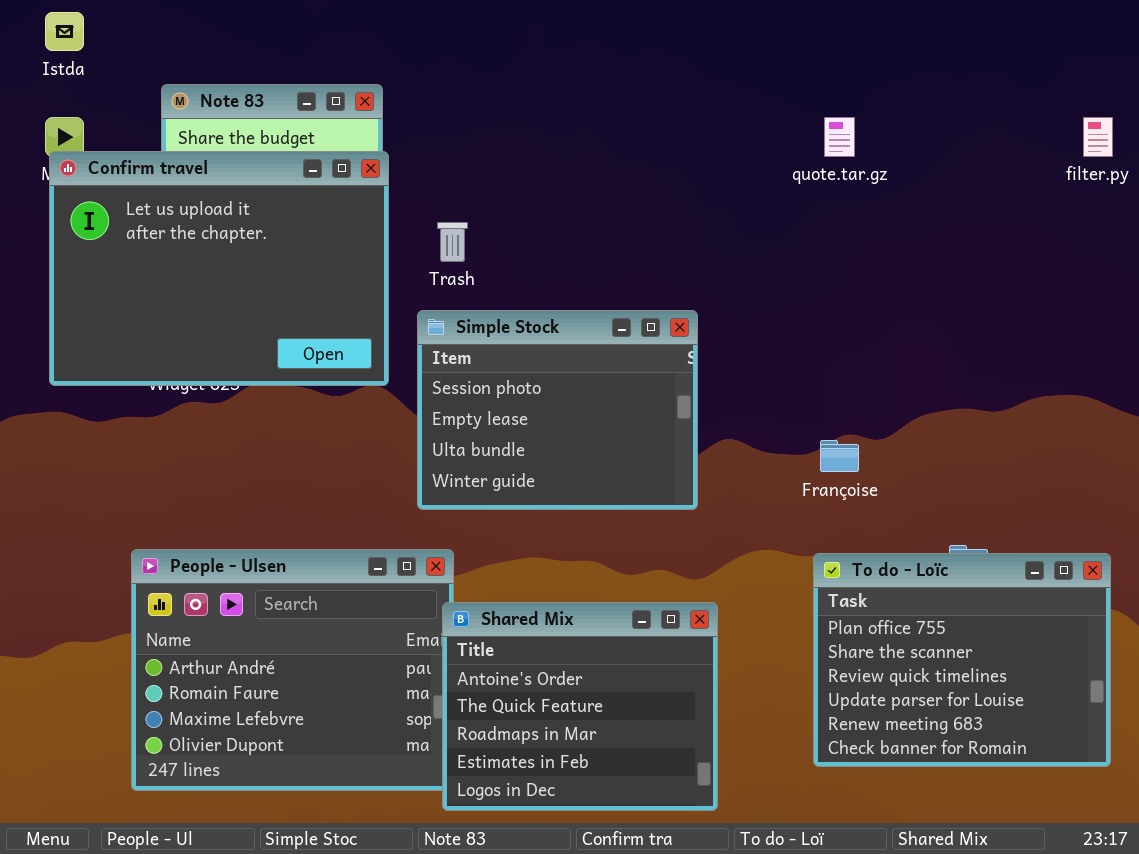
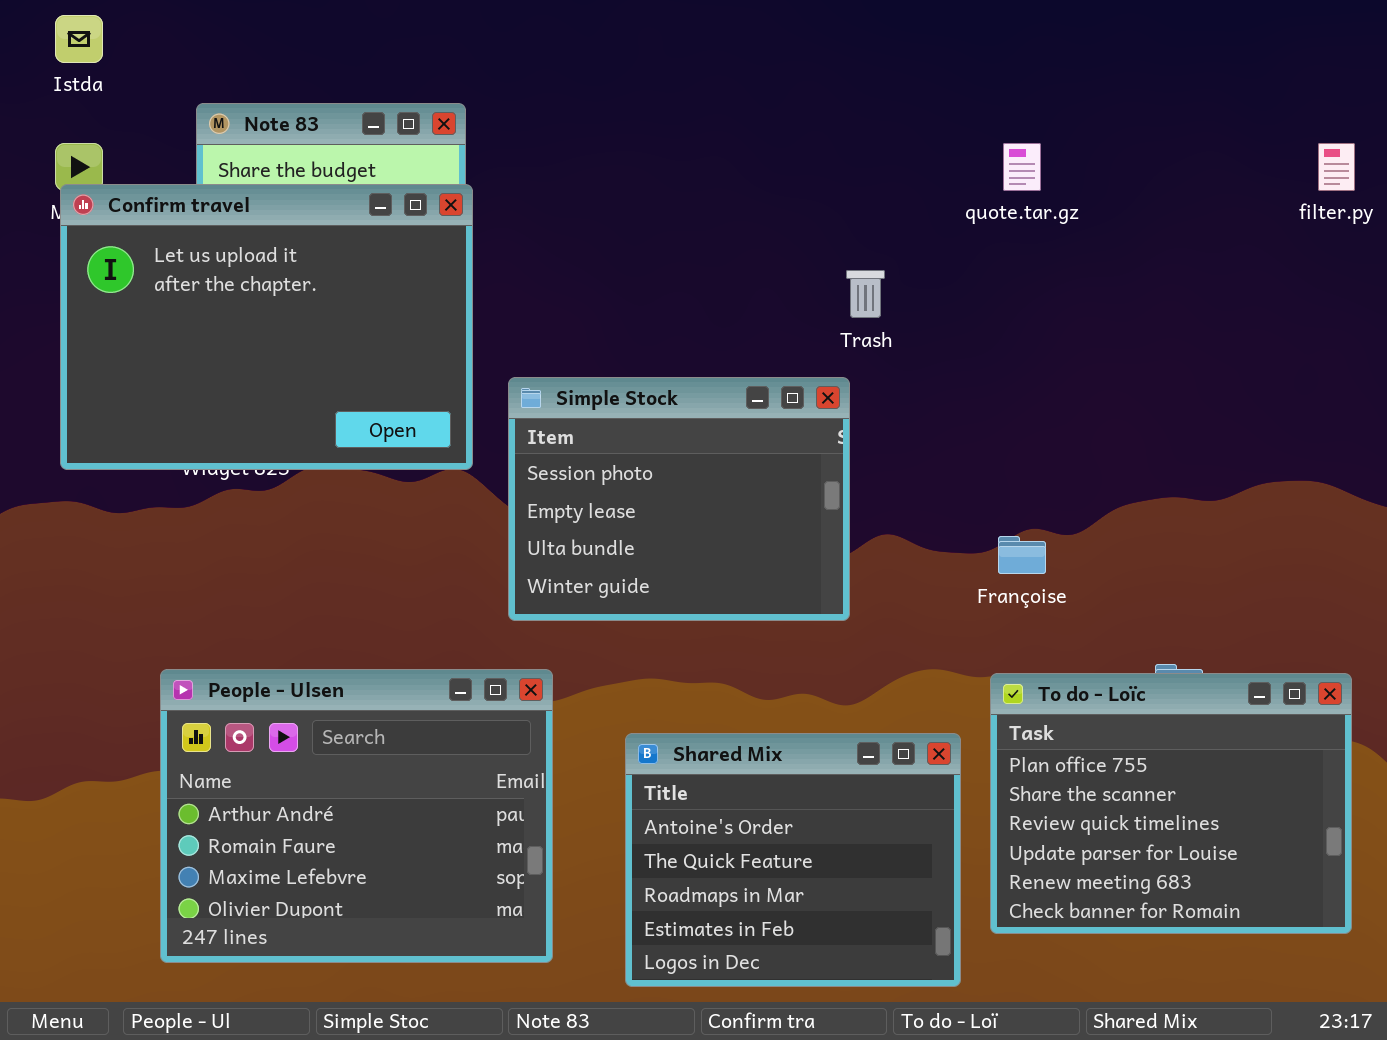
Trash: [437,222,468,262] -> [846,270,885,318], moved
Shared Mix: [442,602,718,811] -> [625,733,961,987], moved

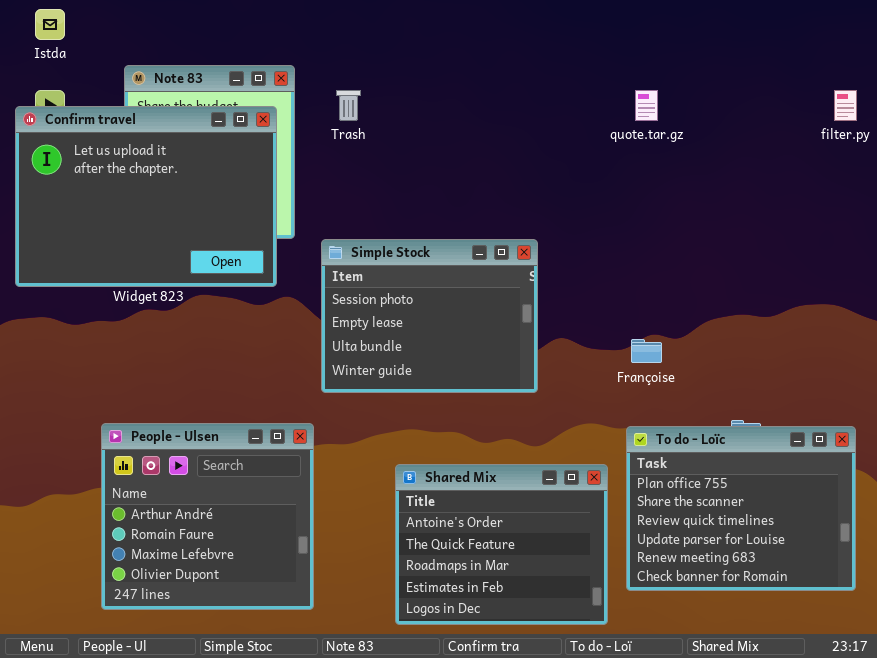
Confirm travel: [60,184,473,470] -> [15,106,277,287], moved
Trash: [846,270,885,318] -> [336,90,361,121], moved
People - Ulsen: [160,669,553,963] -> [101,423,314,610], resized

